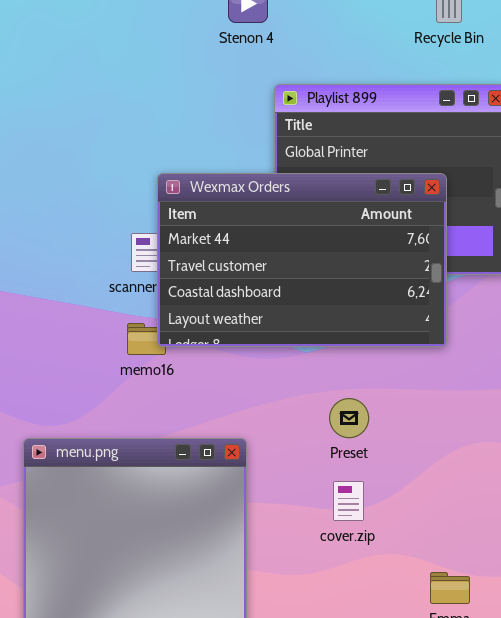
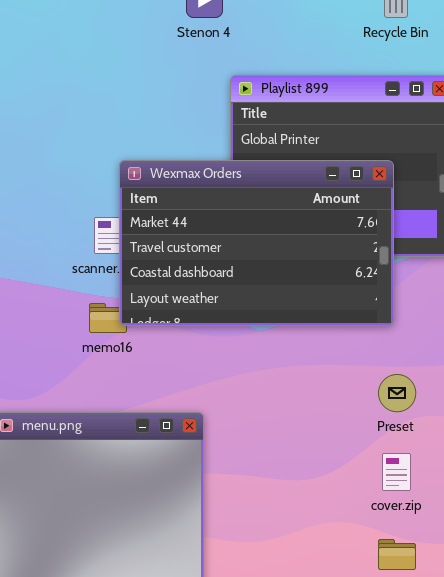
Preset: [329,398,369,438] -> [378,374,416,412], moved
cover.zip: [333,481,364,521] -> [382,453,411,491], moved

